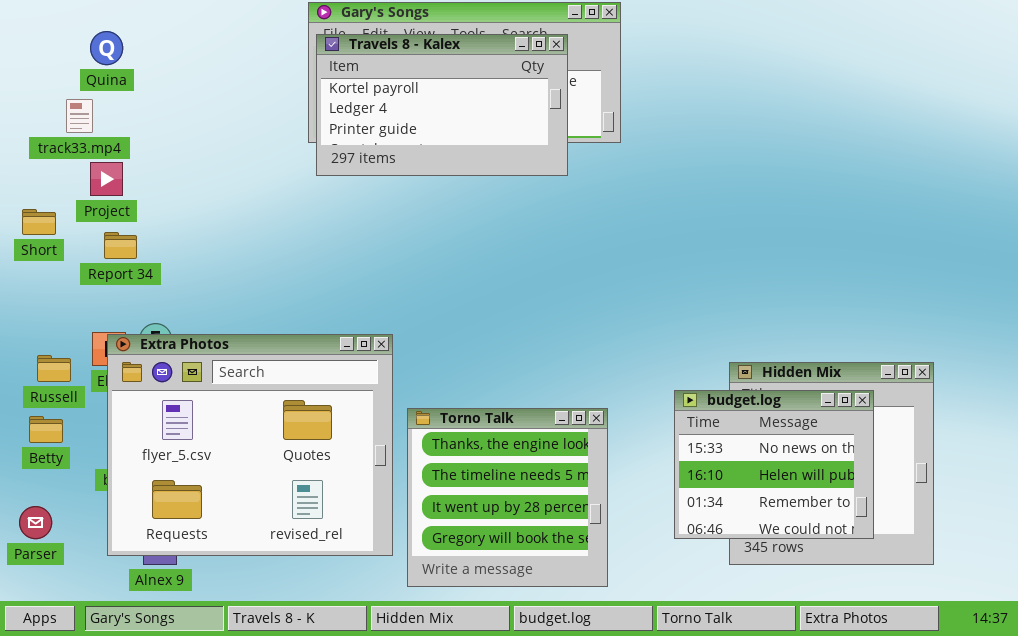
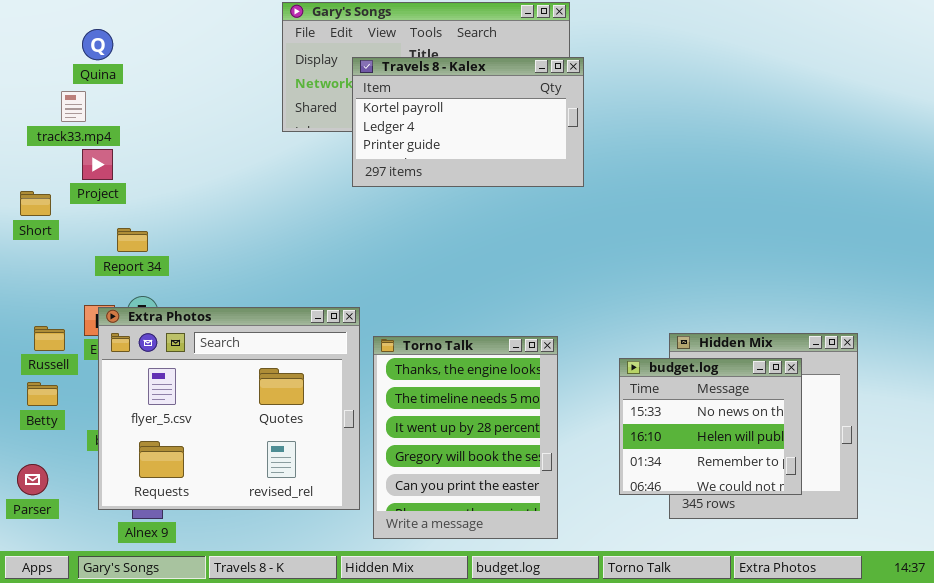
Travels 8 - Kalex: [316,34,568,176] -> [352,57,584,187], moved
Report 34: [104,232,137,259] -> [117,228,148,252], moved
Torno Talk: [407,408,608,587] -> [373,336,558,539], resized

